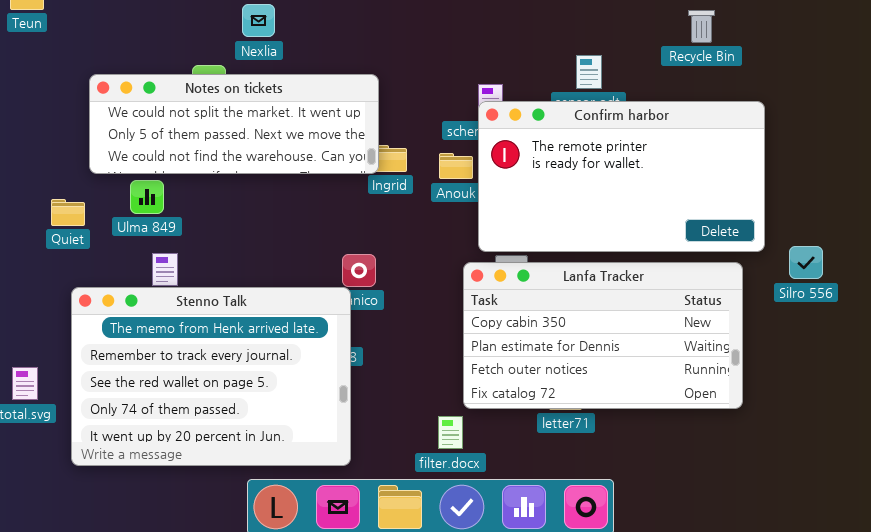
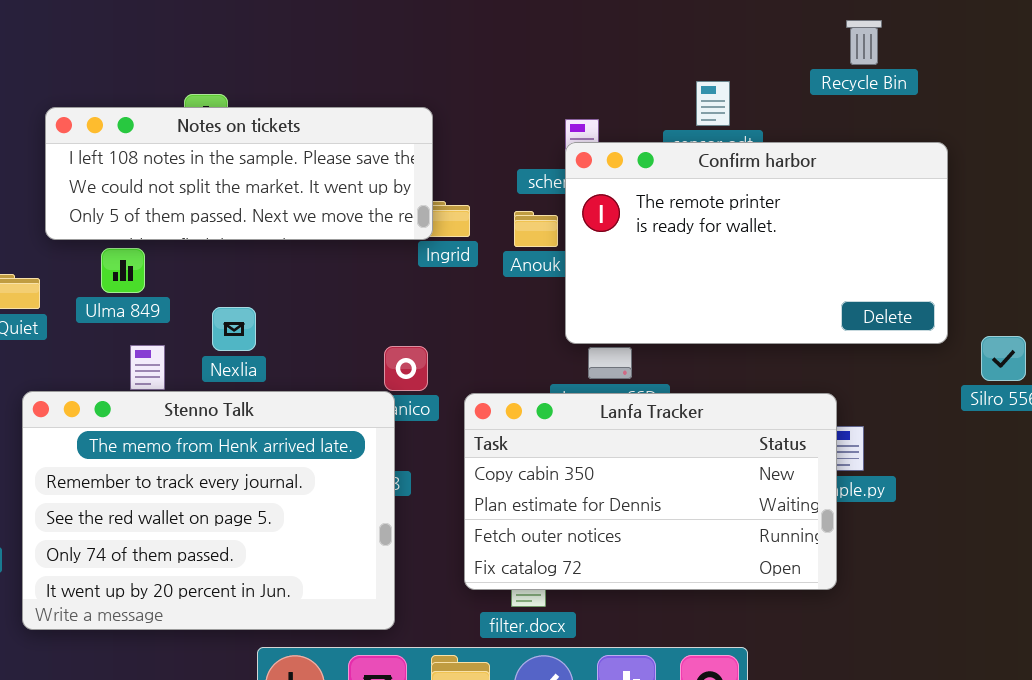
Nexlia: [242,4,275,37] -> [212,307,256,351], moved
Notes on tickets: [89,74,379,174] -> [45,107,433,240], scrolled up 1 row
Lanfa Tracker: [463,262,743,409] -> [464,393,837,590], moved

